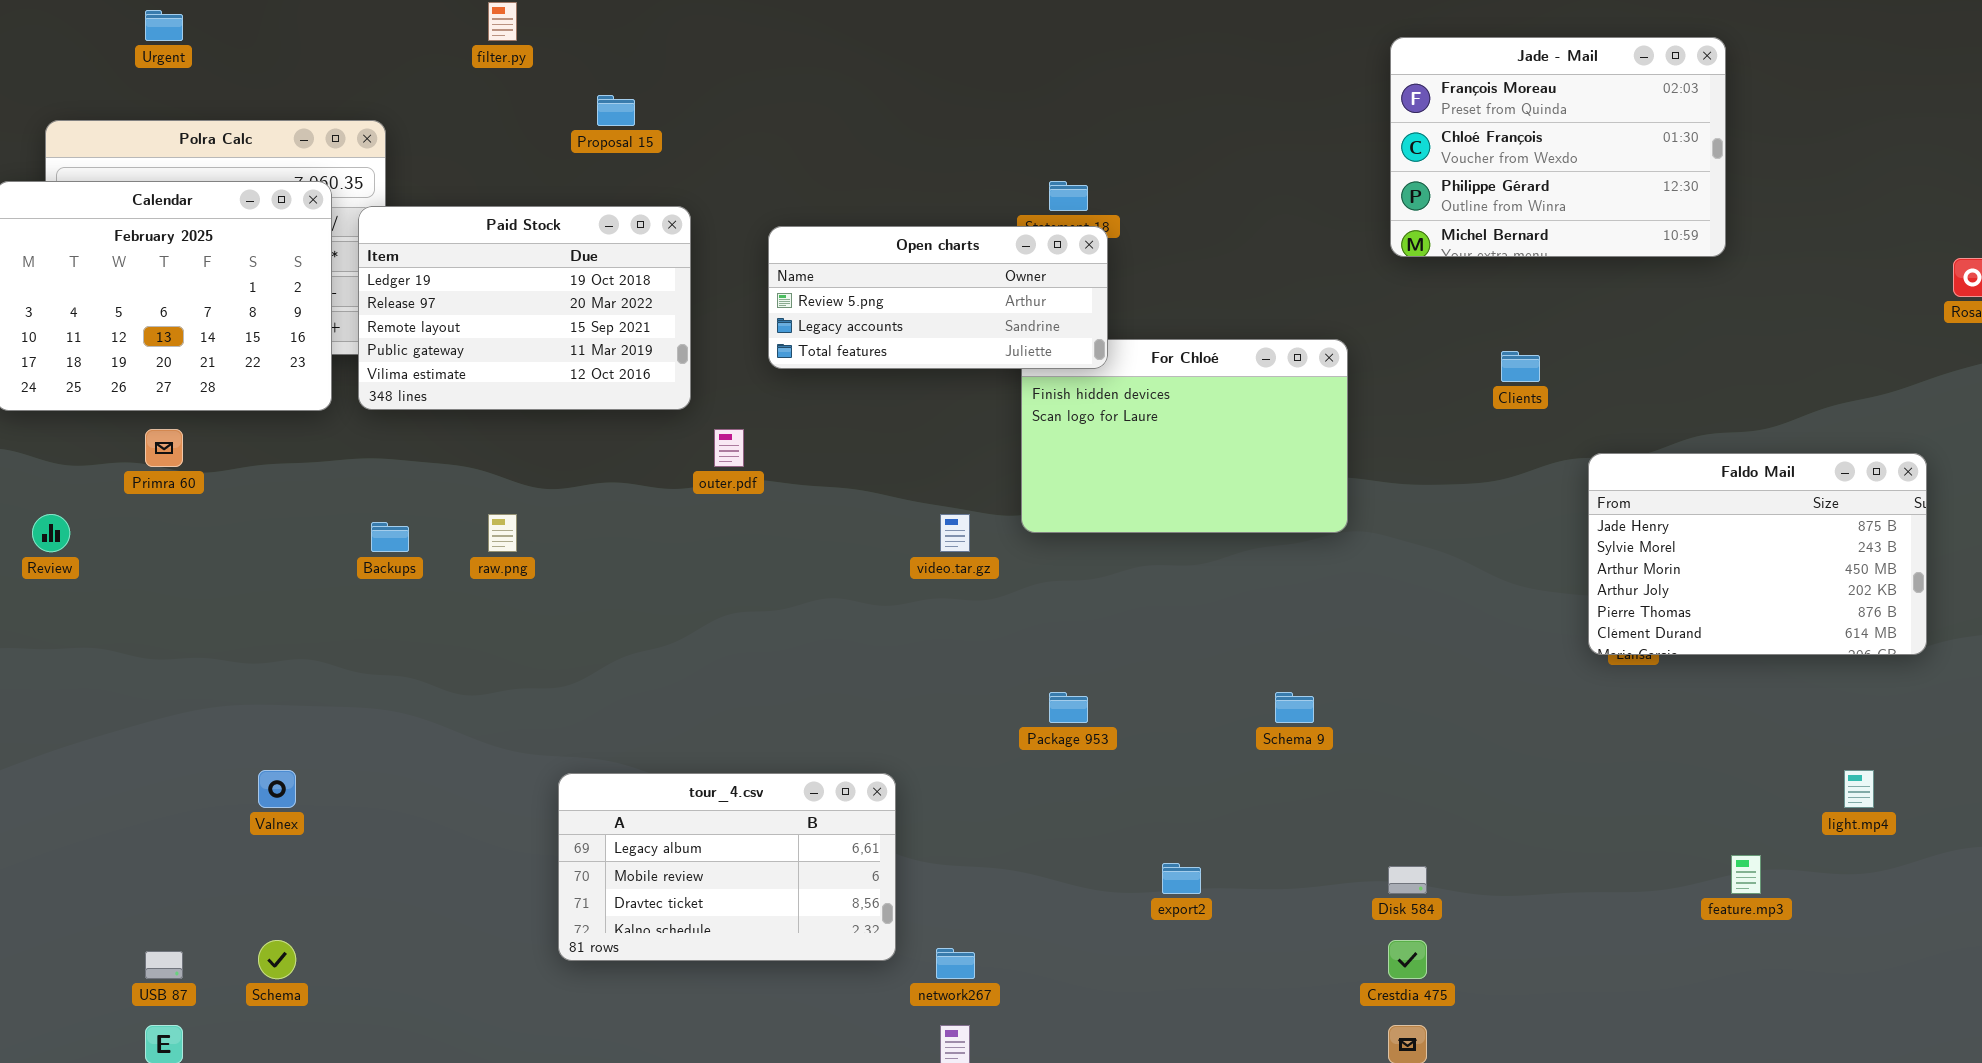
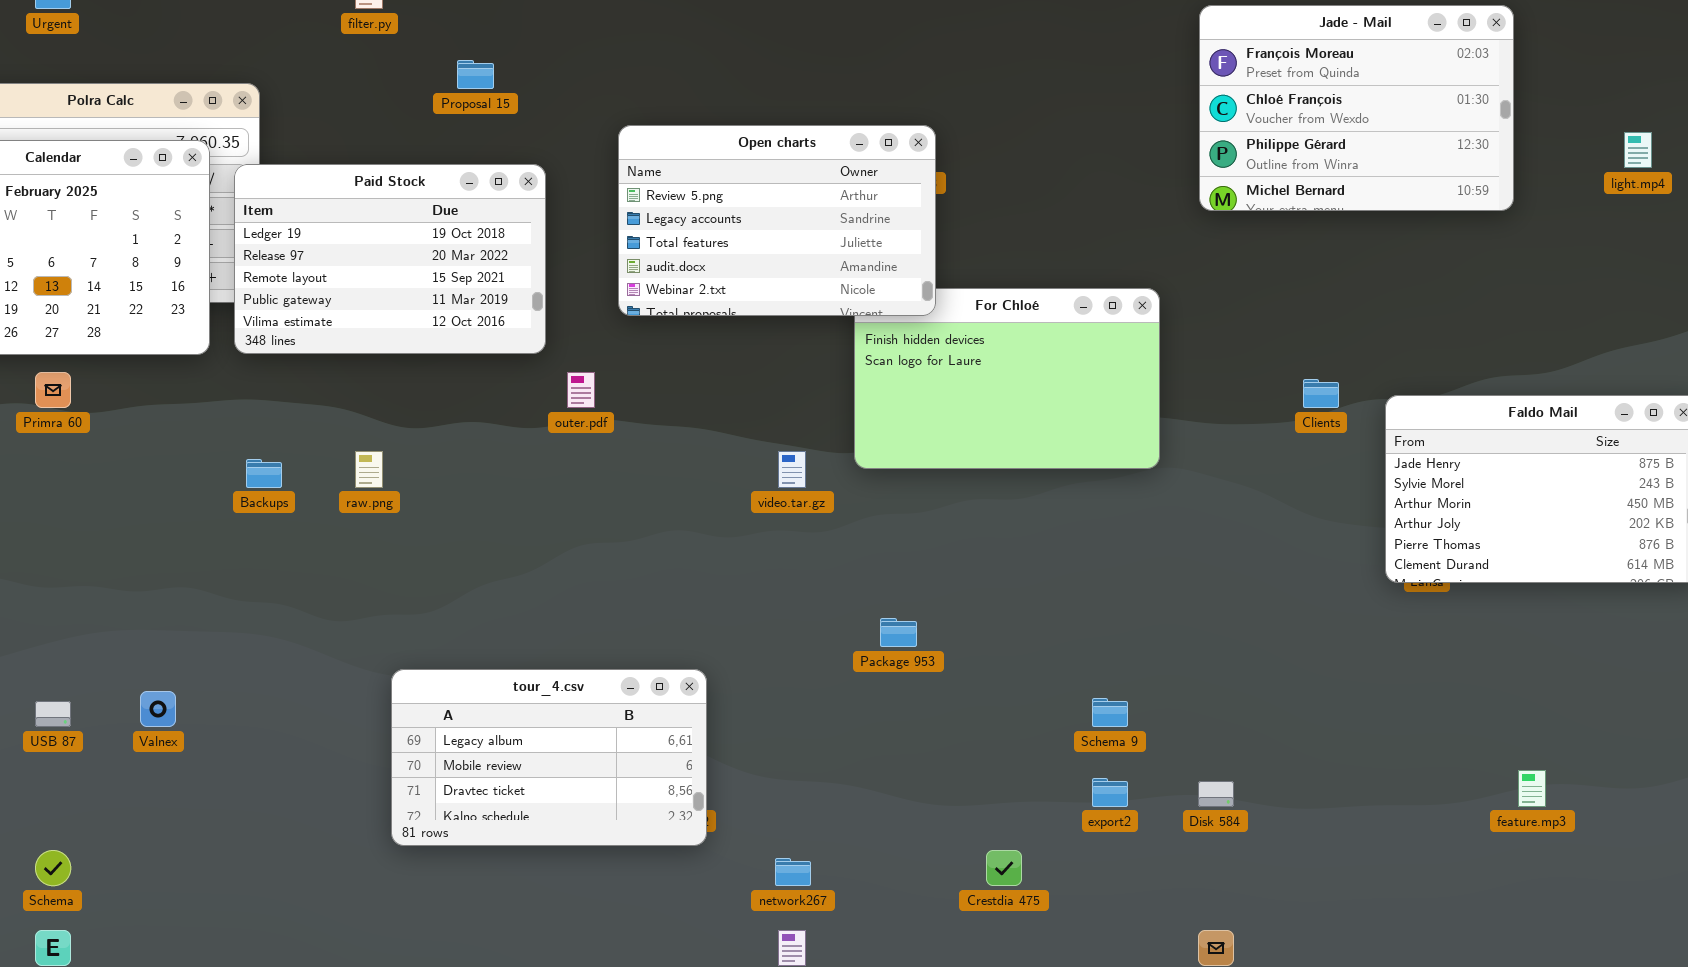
Open charts: [768,226,1108,369] -> [618,125,936,316], resized
Clients: [1501,351,1540,382] -> [1303,379,1339,408], moved
Schema 9: [1275,692,1314,723] -> [1092,698,1128,727], moved
light.mp4: [1844,770,1874,808] -> [1624,132,1652,168], moved
tour_4.csv: [558,773,896,961] -> [391,669,707,846], moved
export2: [1162,863,1201,894] -> [1092,778,1128,807], moved
Schema: [258,940,296,979] -> [35,850,71,886], moved
Crestdia 475: [1388,940,1427,979] -> [986,850,1022,886], moved
USB 87: [145,951,183,979] -> [35,701,71,727], moved

